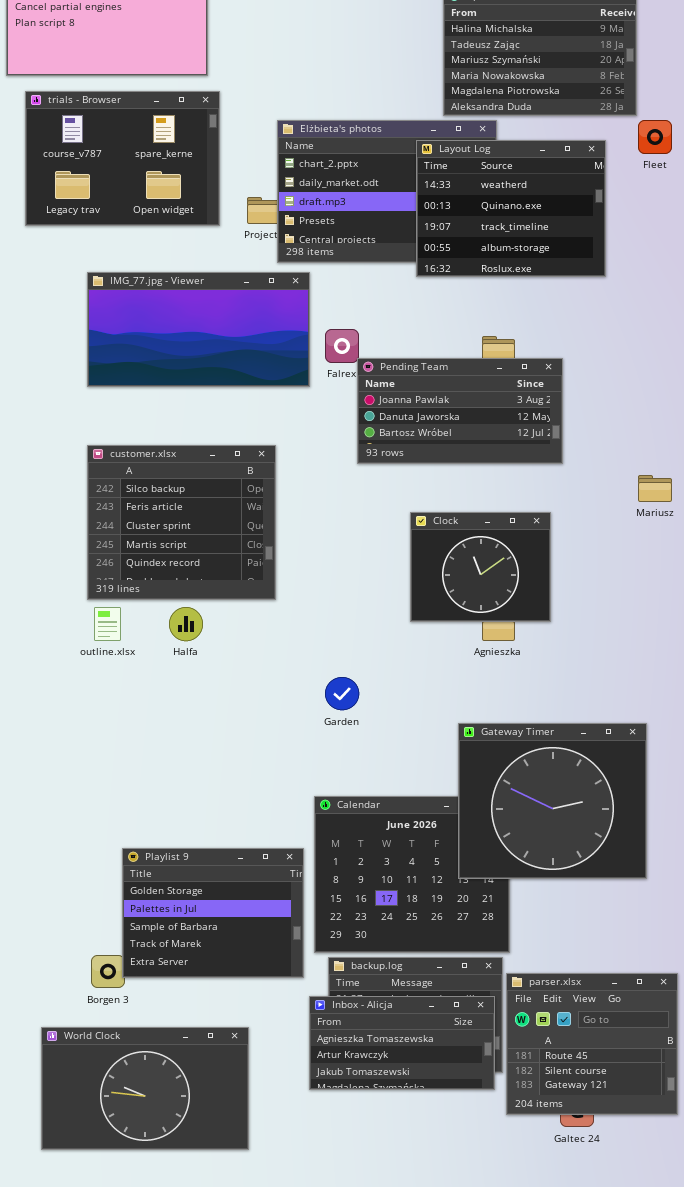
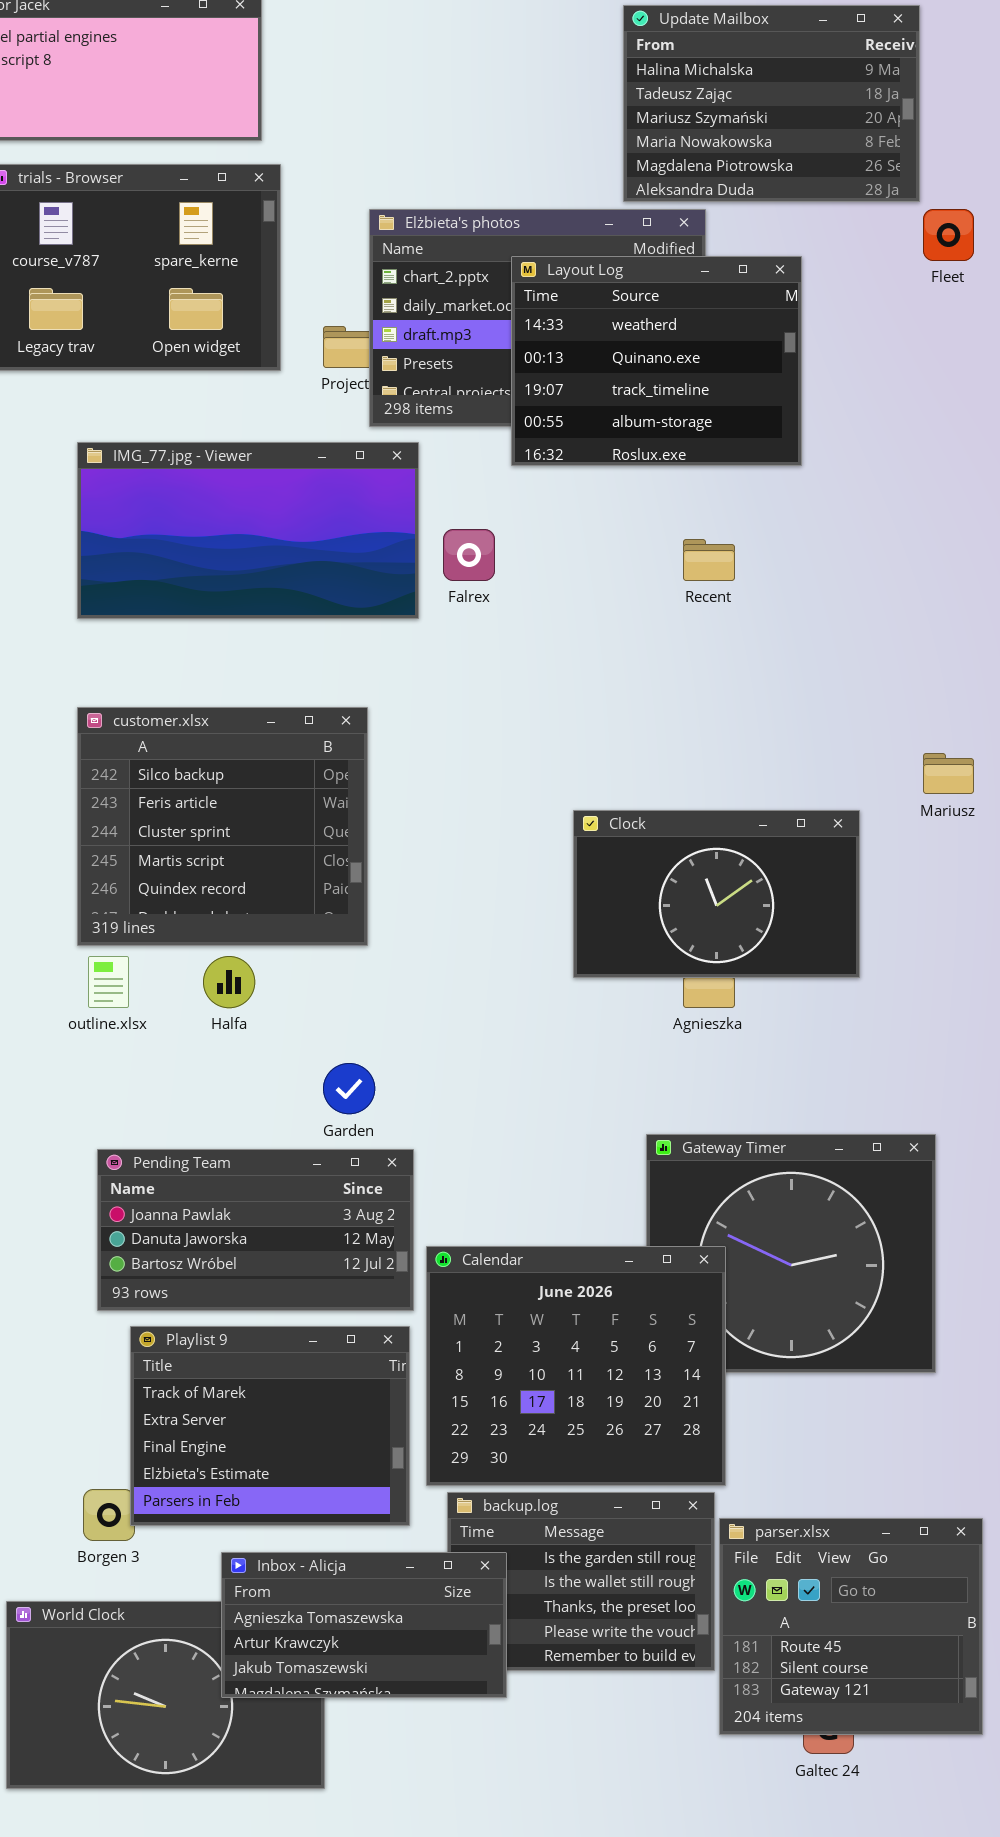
Layout Log: [416,140,606,277] -> [511,256,802,466], moved
Pending Team: [357,358,563,464] -> [97,1149,414,1311], moved
Clock: [410,512,551,622] -> [573,810,860,978], resized
Garden: [325,677,359,710] -> [323,1063,375,1114], moved
Calendar: [314,796,510,953] -> [426,1246,726,1486], raised
Playlist 9: [122,848,304,978] -> [130,1326,410,1526], scrolled down 3 rows
Inbox - Alicja: [309,996,495,1090] -> [221,1552,507,1698], moved

